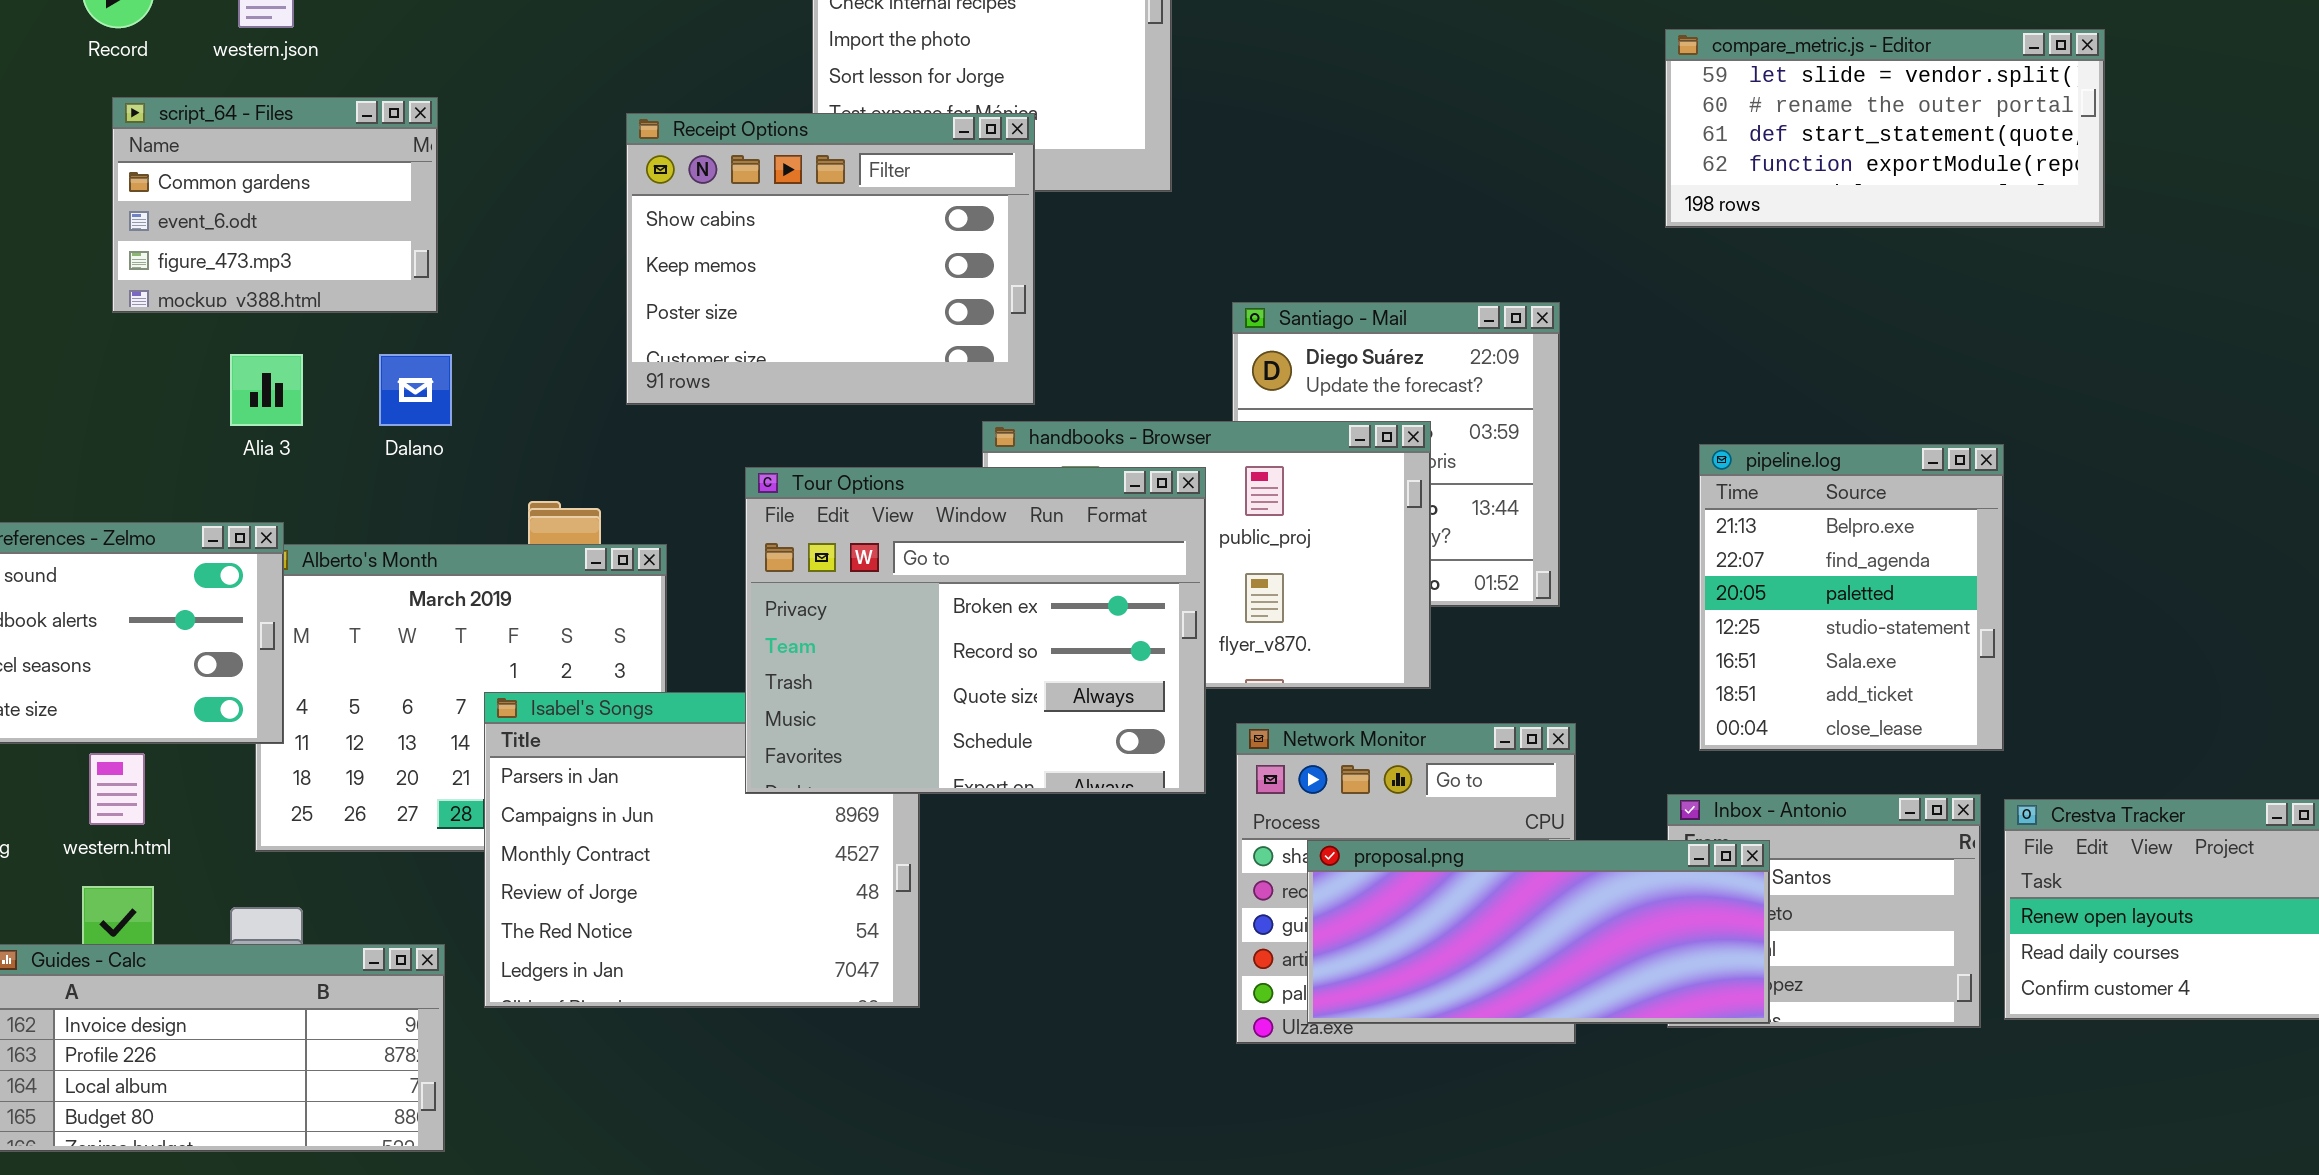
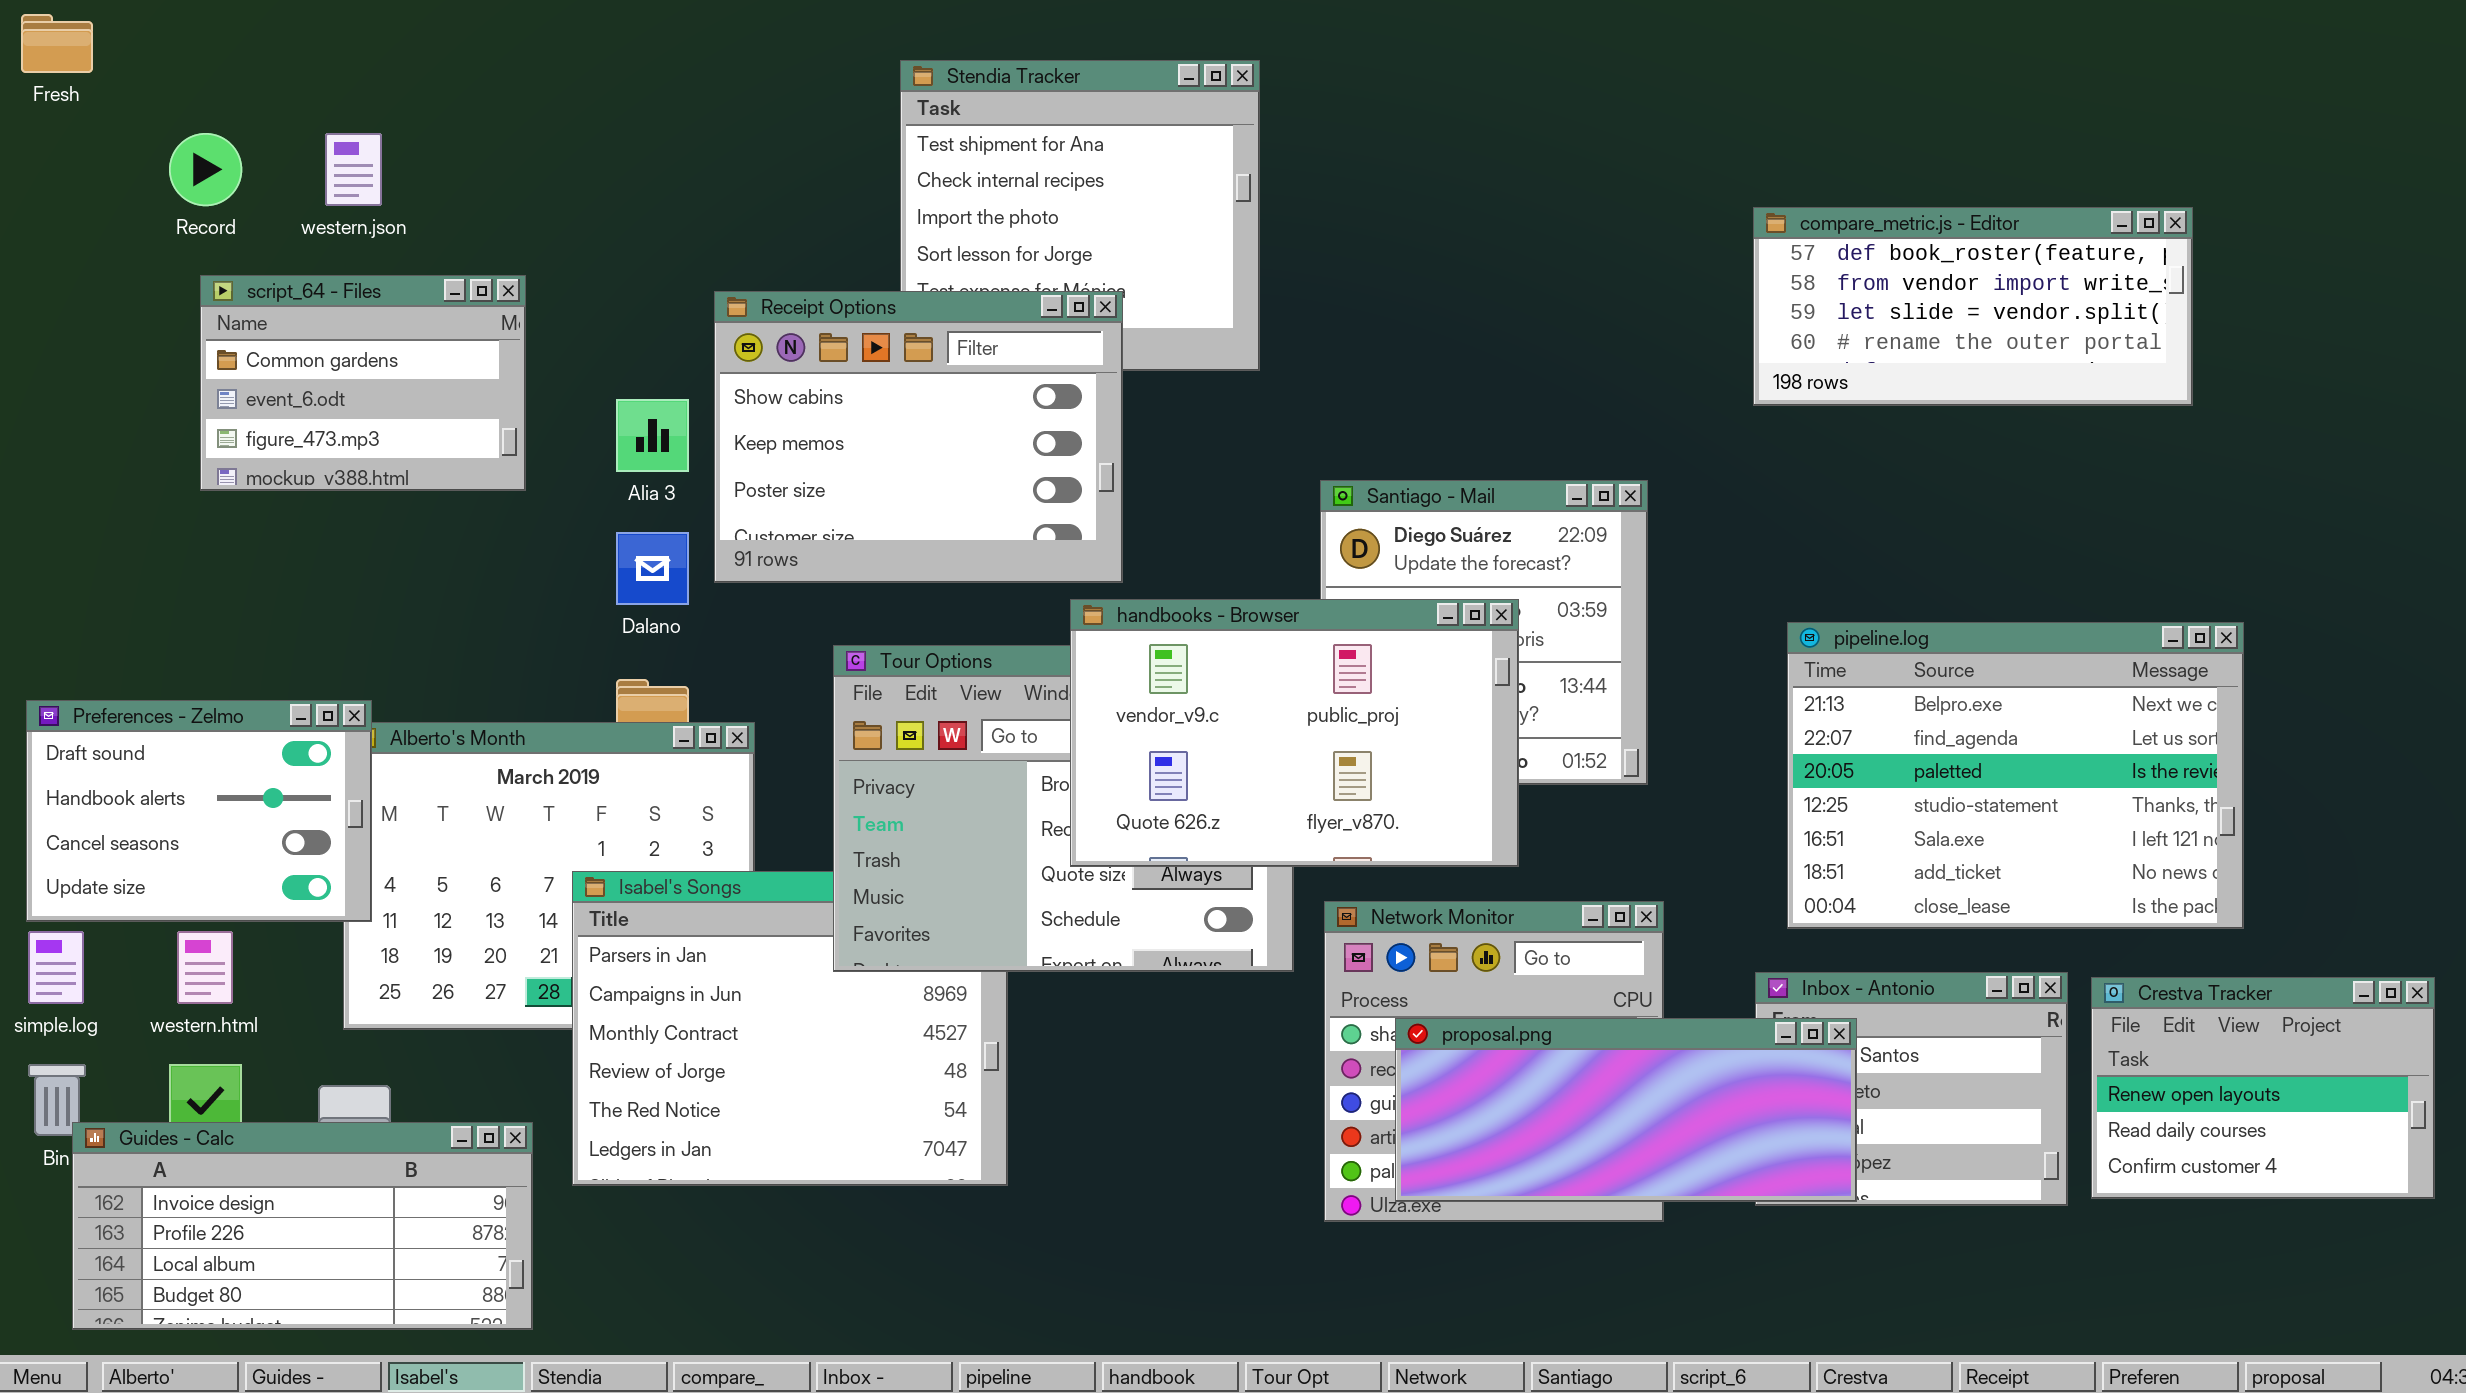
compare_metric.js - Editor: [1665,29,2105,228] -> [1753,207,2193,406], scrolled up 2 rows
Alia 3: [230,354,303,426] -> [616,399,689,472], moved
Dalano: [379,354,452,426] -> [616,532,689,605], moved
handbooks - Browser: [982,421,1431,689] -> [1070,599,1519,867], raised
pipeline.log: [1699,444,2004,751] -> [1787,622,2244,929], resized

